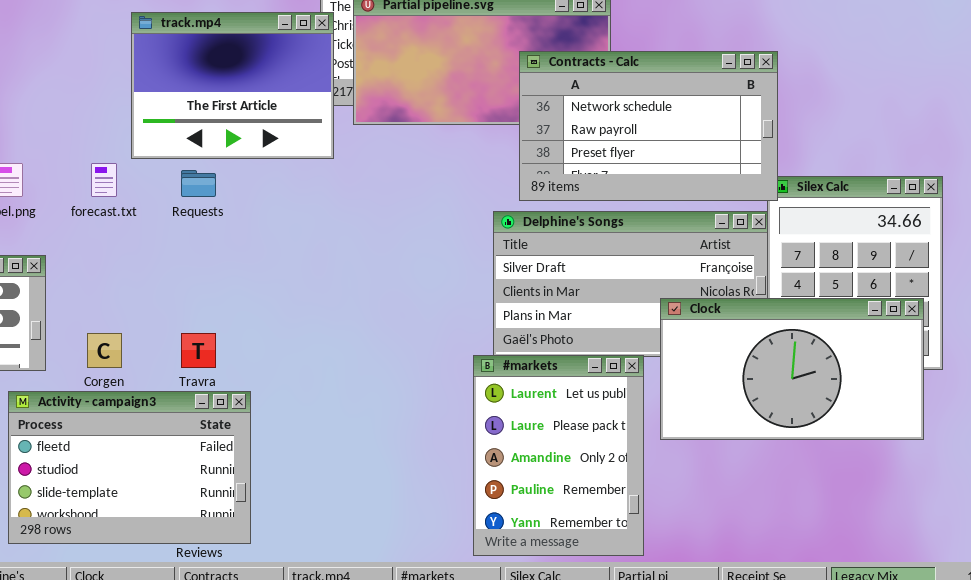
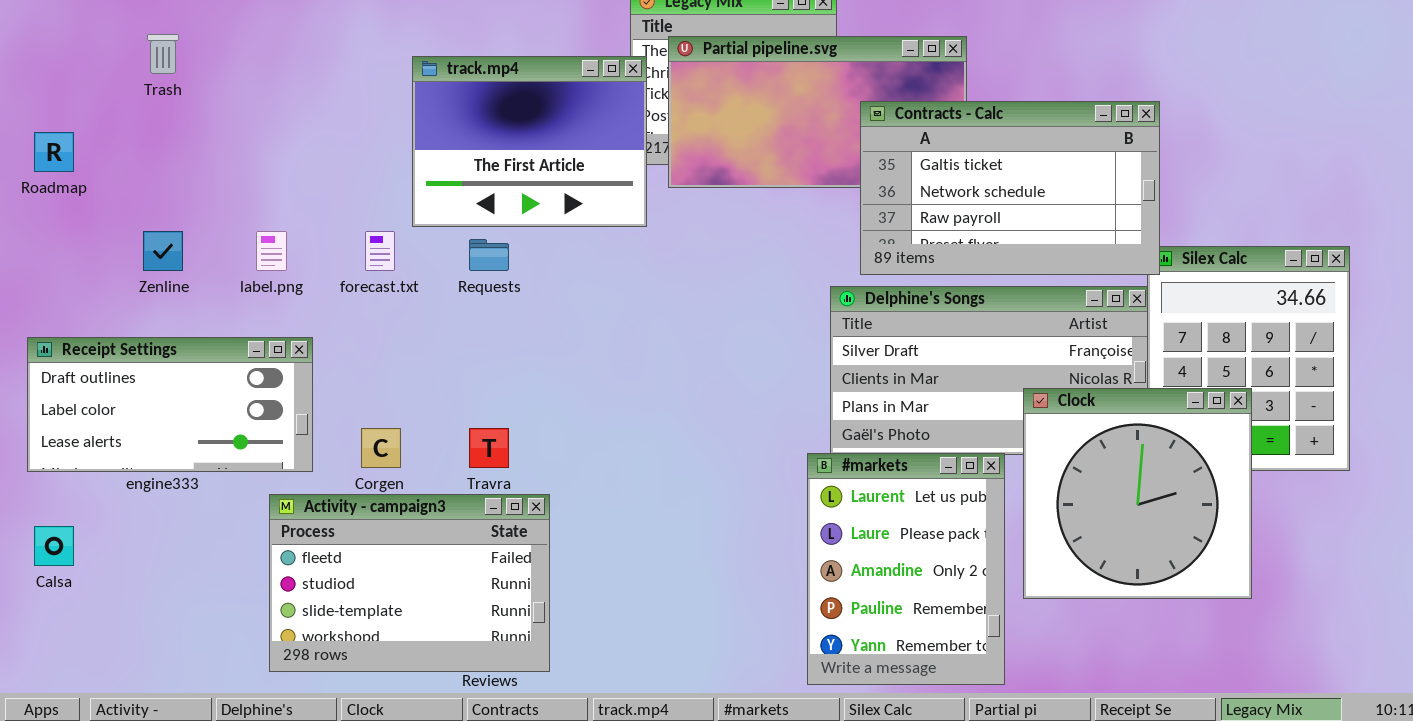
Contracts - Calc: [519,51,778,201] -> [860,101,1160,275], scrolled up 1 row
Clock: [660,298,924,440] -> [1023,388,1252,599], resized

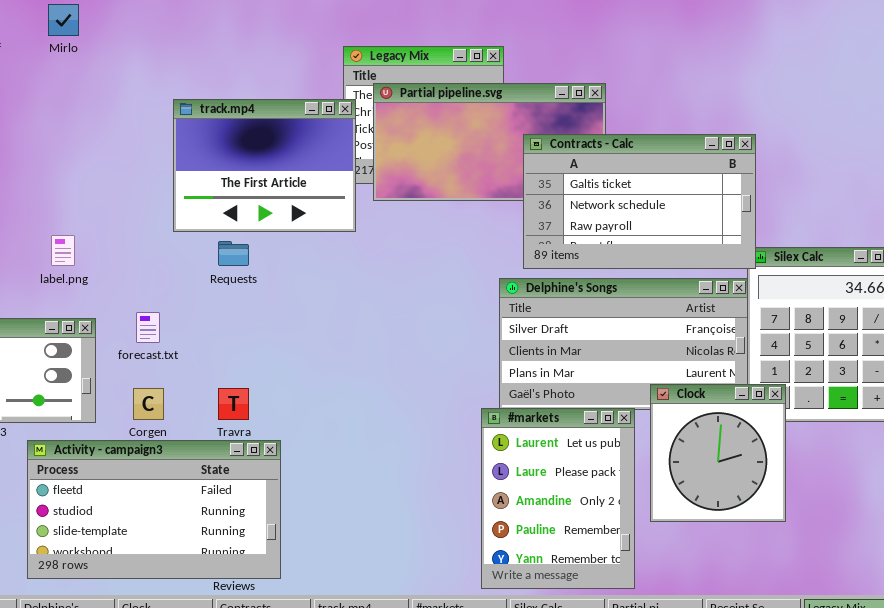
forecast.txt: [365,231,395,271] -> [136,312,160,343], moved
Clock: [1023,388,1252,599] -> [650,384,786,522], resized
Activity - campaign3: [269,494,550,672] -> [27,440,281,579], resized

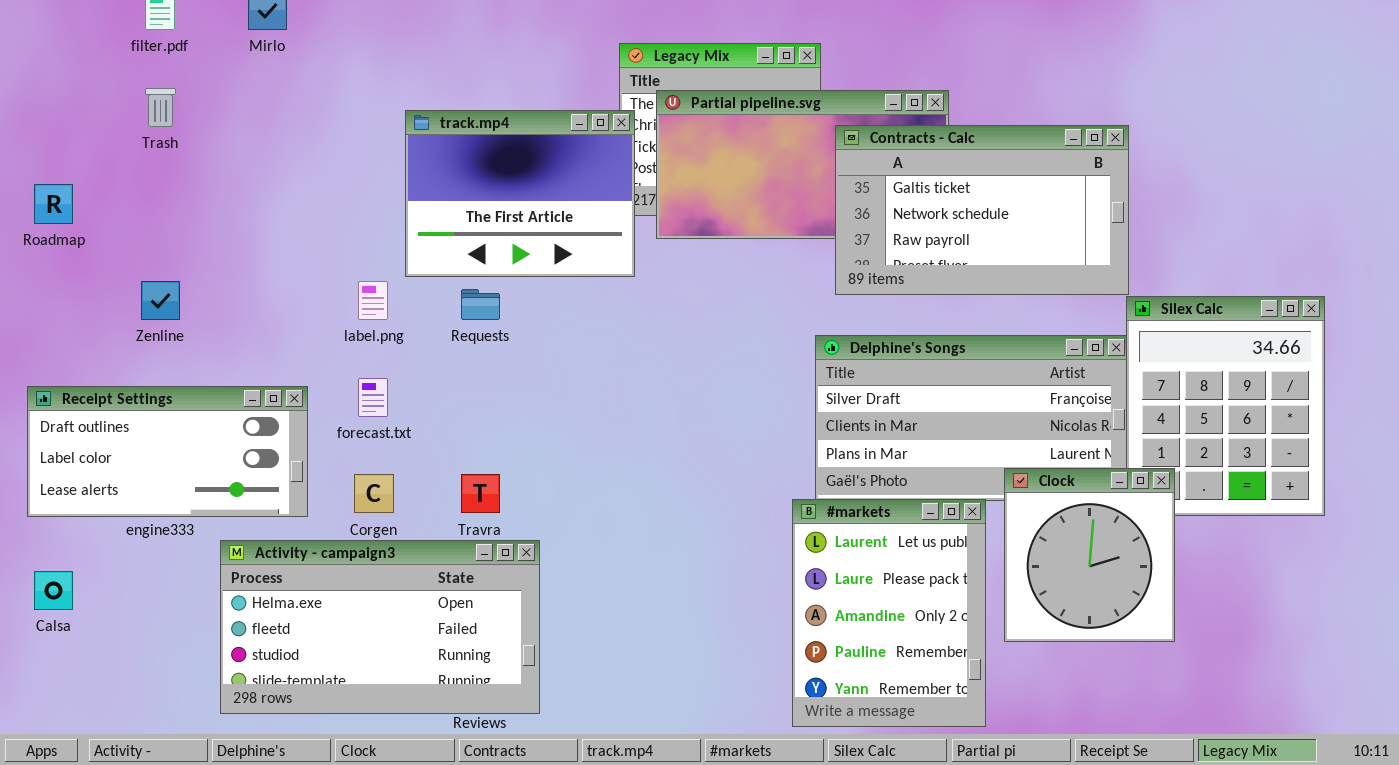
Contracts - Calc: [523,134,756,269] -> [835,125,1129,295], moved
label.png: [51,235,75,266] -> [358,281,388,320], moved
Activity - campaign3: [27,440,281,579] -> [220,540,540,714], scrolled up 1 row

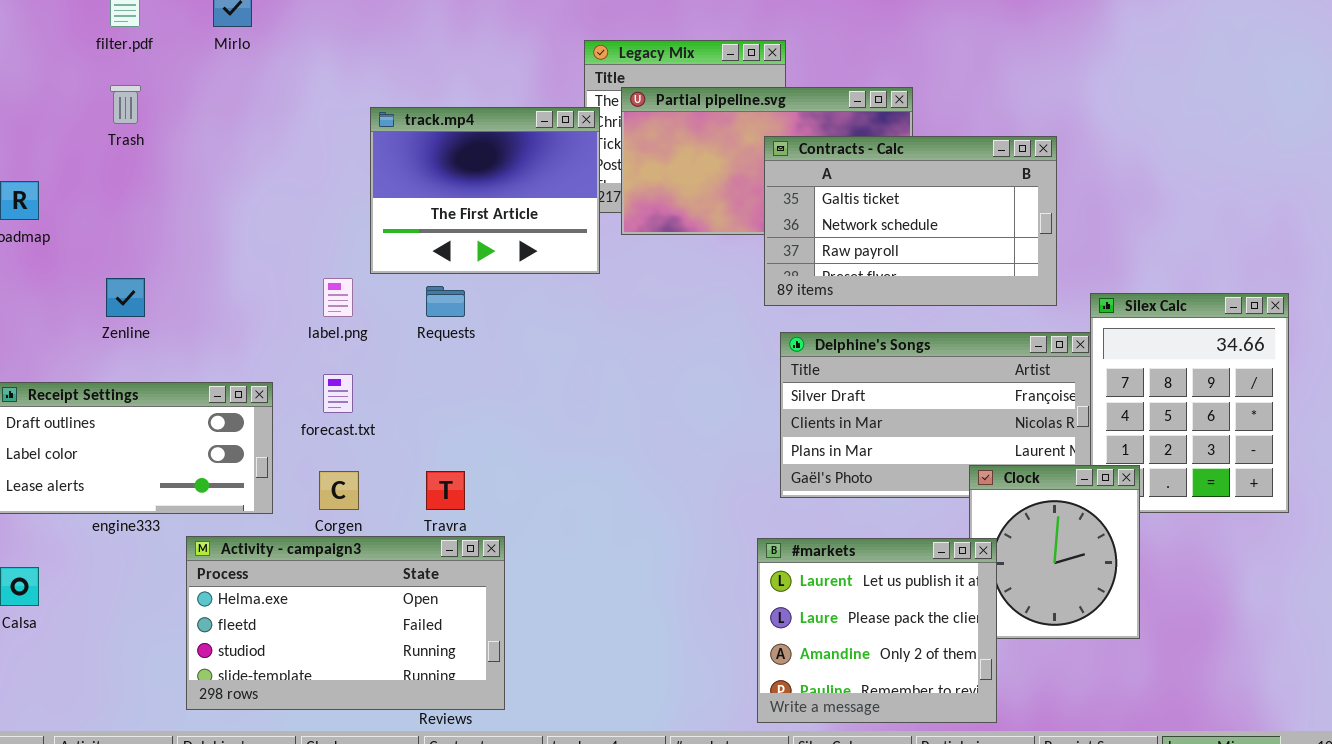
Contracts - Calc: [835,125,1129,295] -> [764,136,1057,306], moved
#markets: [792,499,986,727] -> [757,538,997,723], resized

